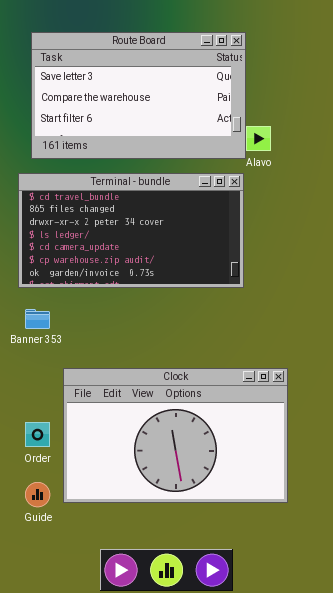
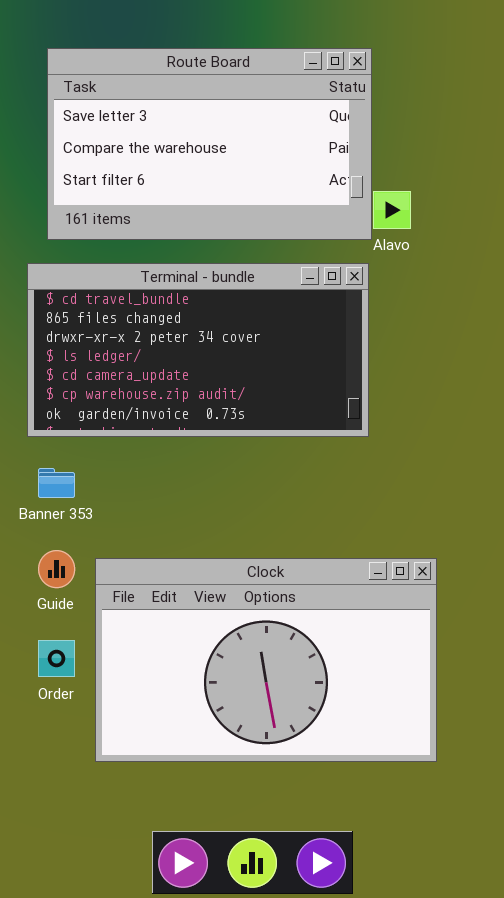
Guide: [25,482,50,507] -> [38,550,75,588], moved

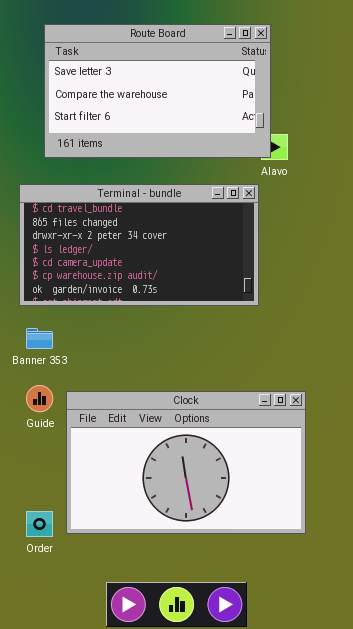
Route Board: [47,48,372,240] -> [44,24,271,158], moved
Order: [38,640,75,677] -> [26,511,53,537], moved

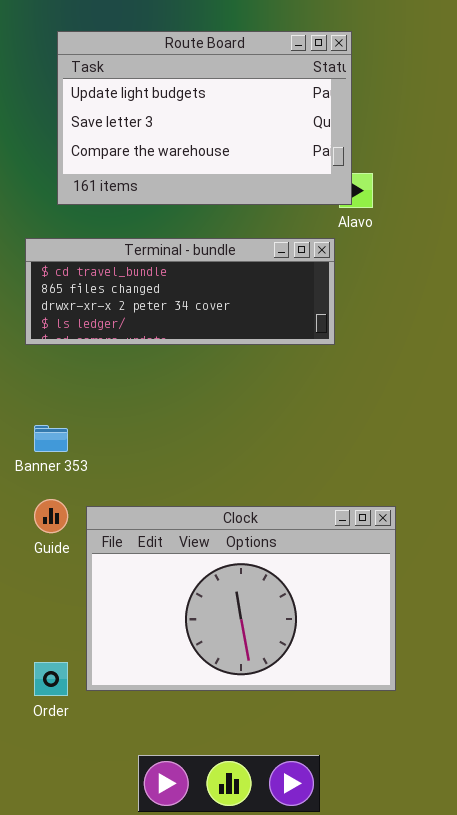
Route Board: [44,24,271,158] -> [57,31,352,205], scrolled up 1 row
Terminal - bundle: [19,184,259,306] -> [25,238,335,345], resized

